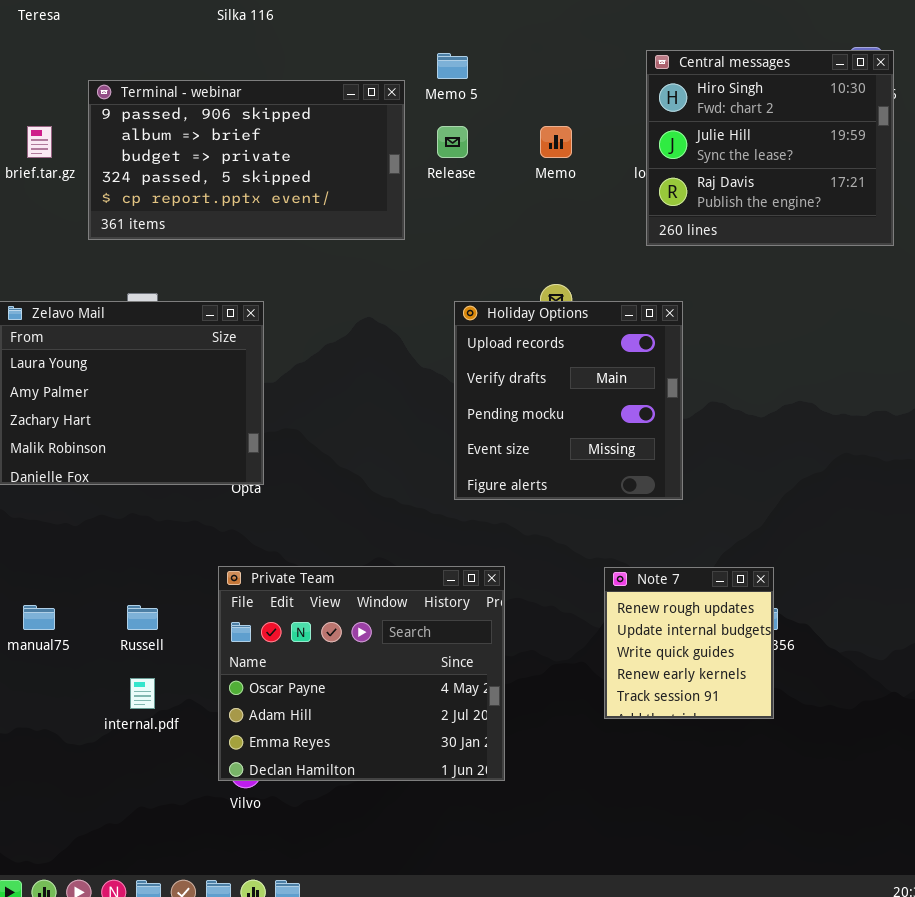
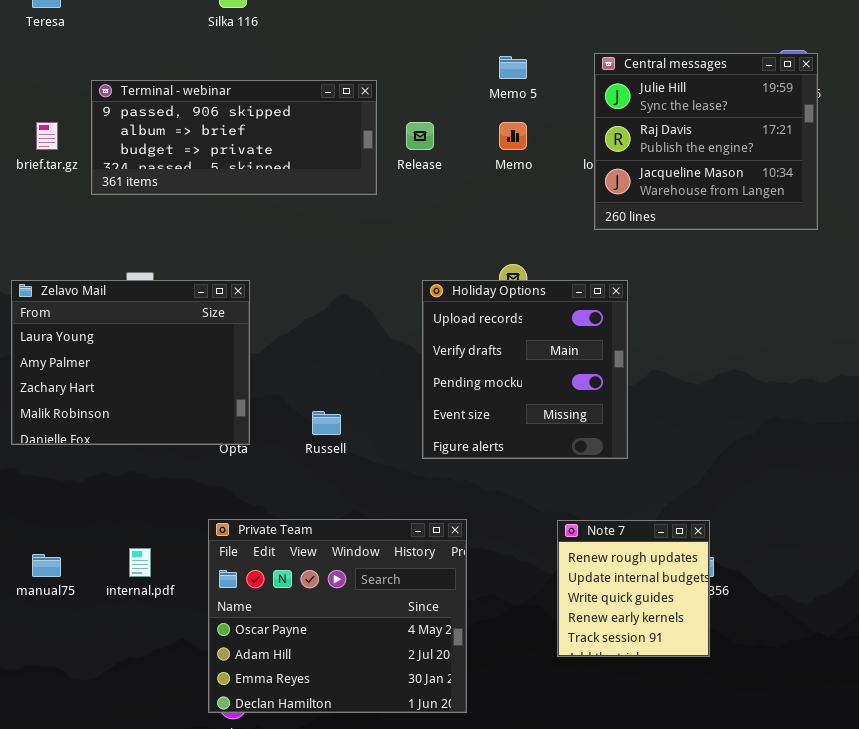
Central messages: [646,50,894,246] -> [594,53,818,230], scrolled down 1 row
Memo 5: [437,53,468,79] -> [499,56,527,79], moved
Terminal - webinar: [88,80,405,240] -> [91,80,377,195], resized
Russell: [127,605,158,630] -> [312,411,341,435], moved
internal.pdf: [130,678,155,709] -> [129,548,151,577], moved

